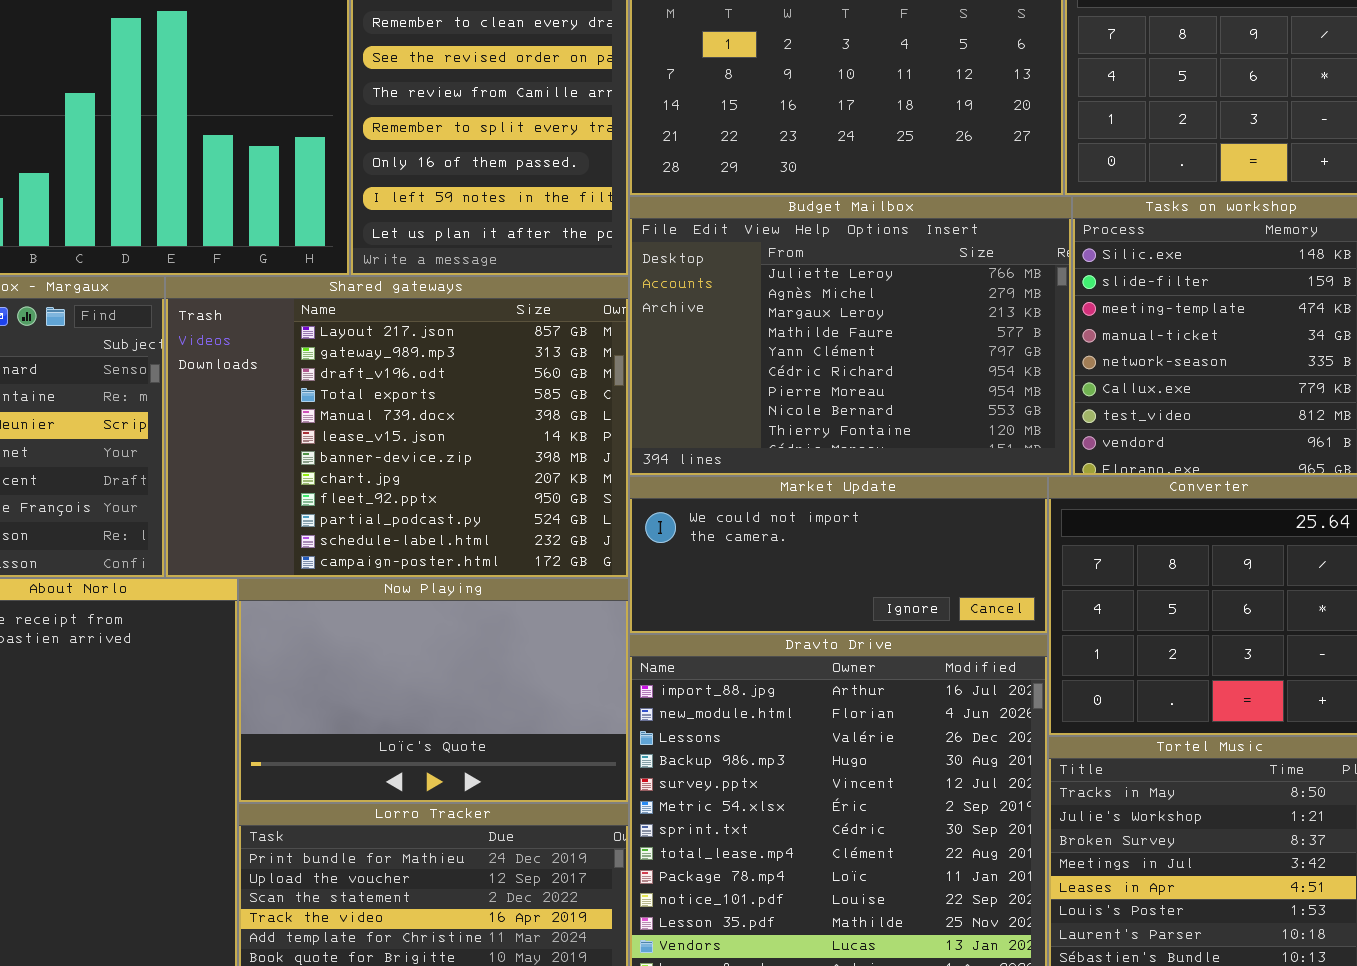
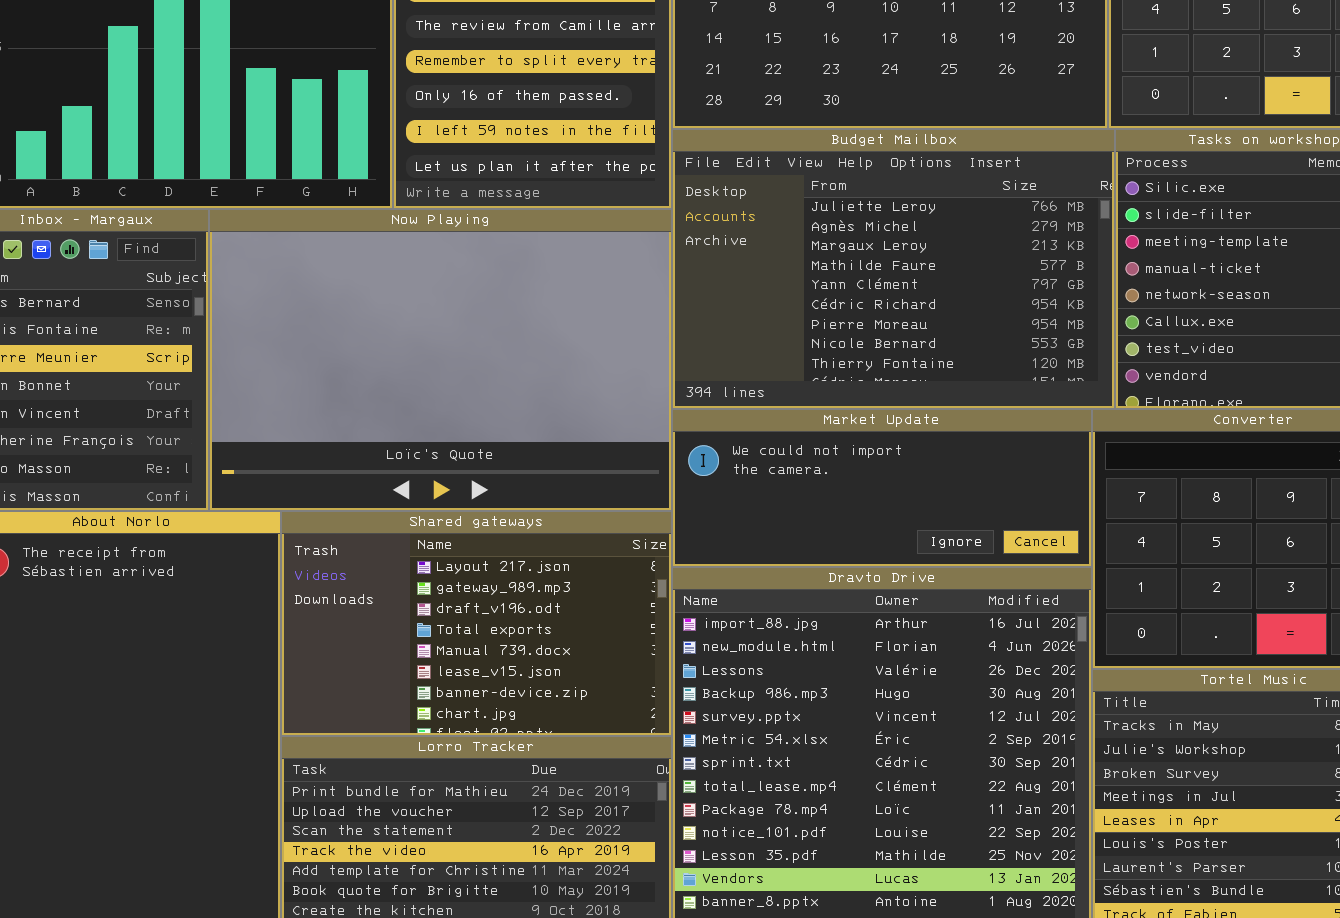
Shared gateways: [165,276,629,578] -> [281,511,672,736], moved, resized
Now Playing: [238,578,629,803] -> [209,209,672,511], moved, resized

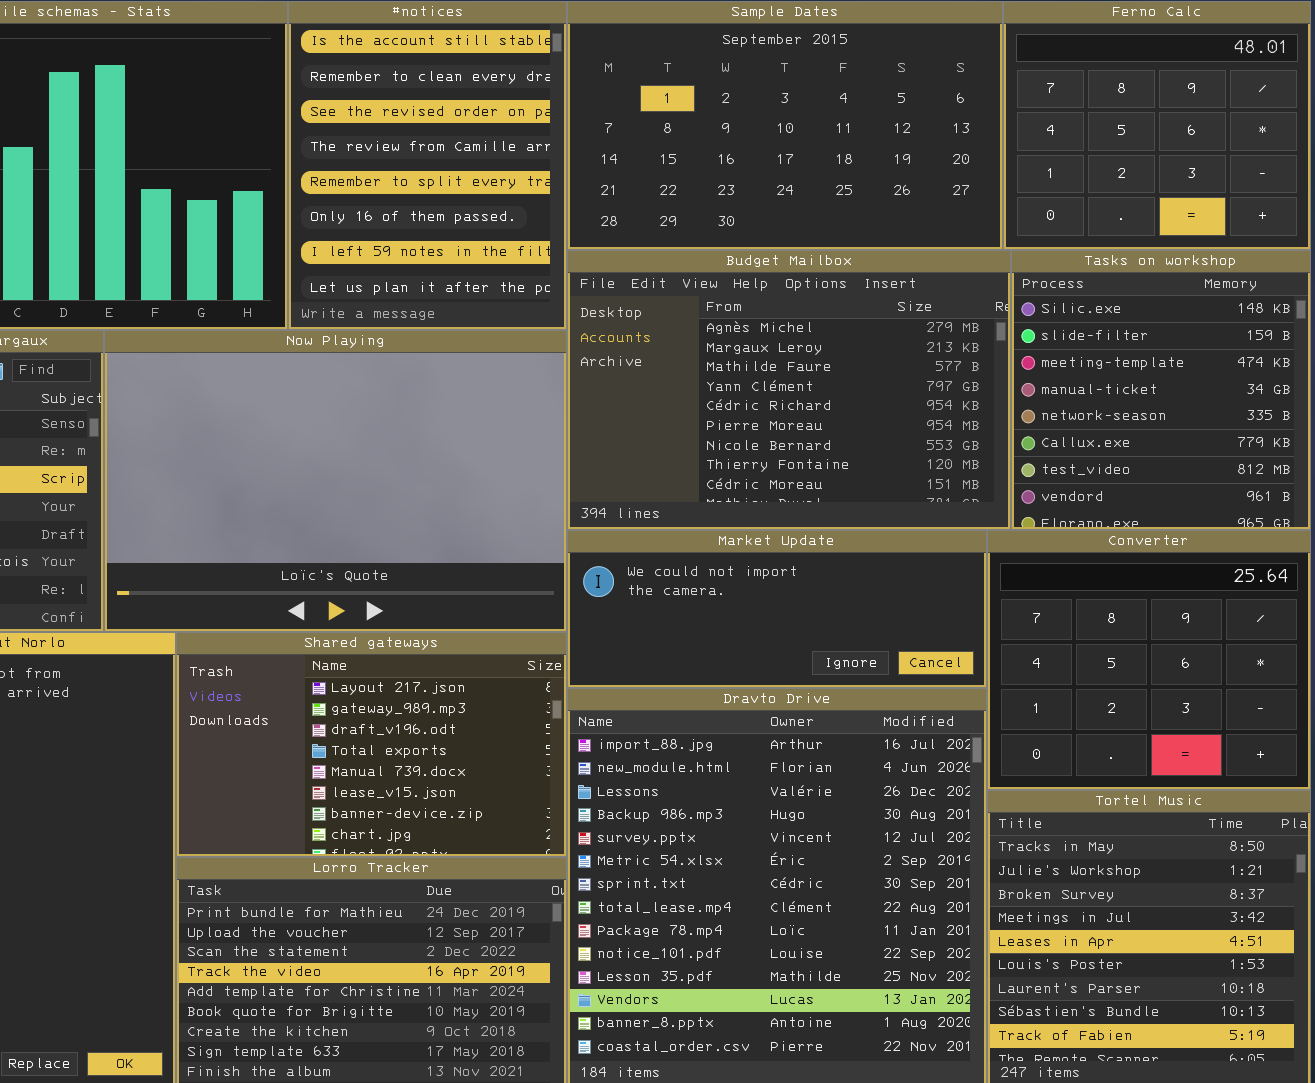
Budget Mailbox: [672,129,1115,409] -> [567,250,1011,530], scrolled down 1 row

